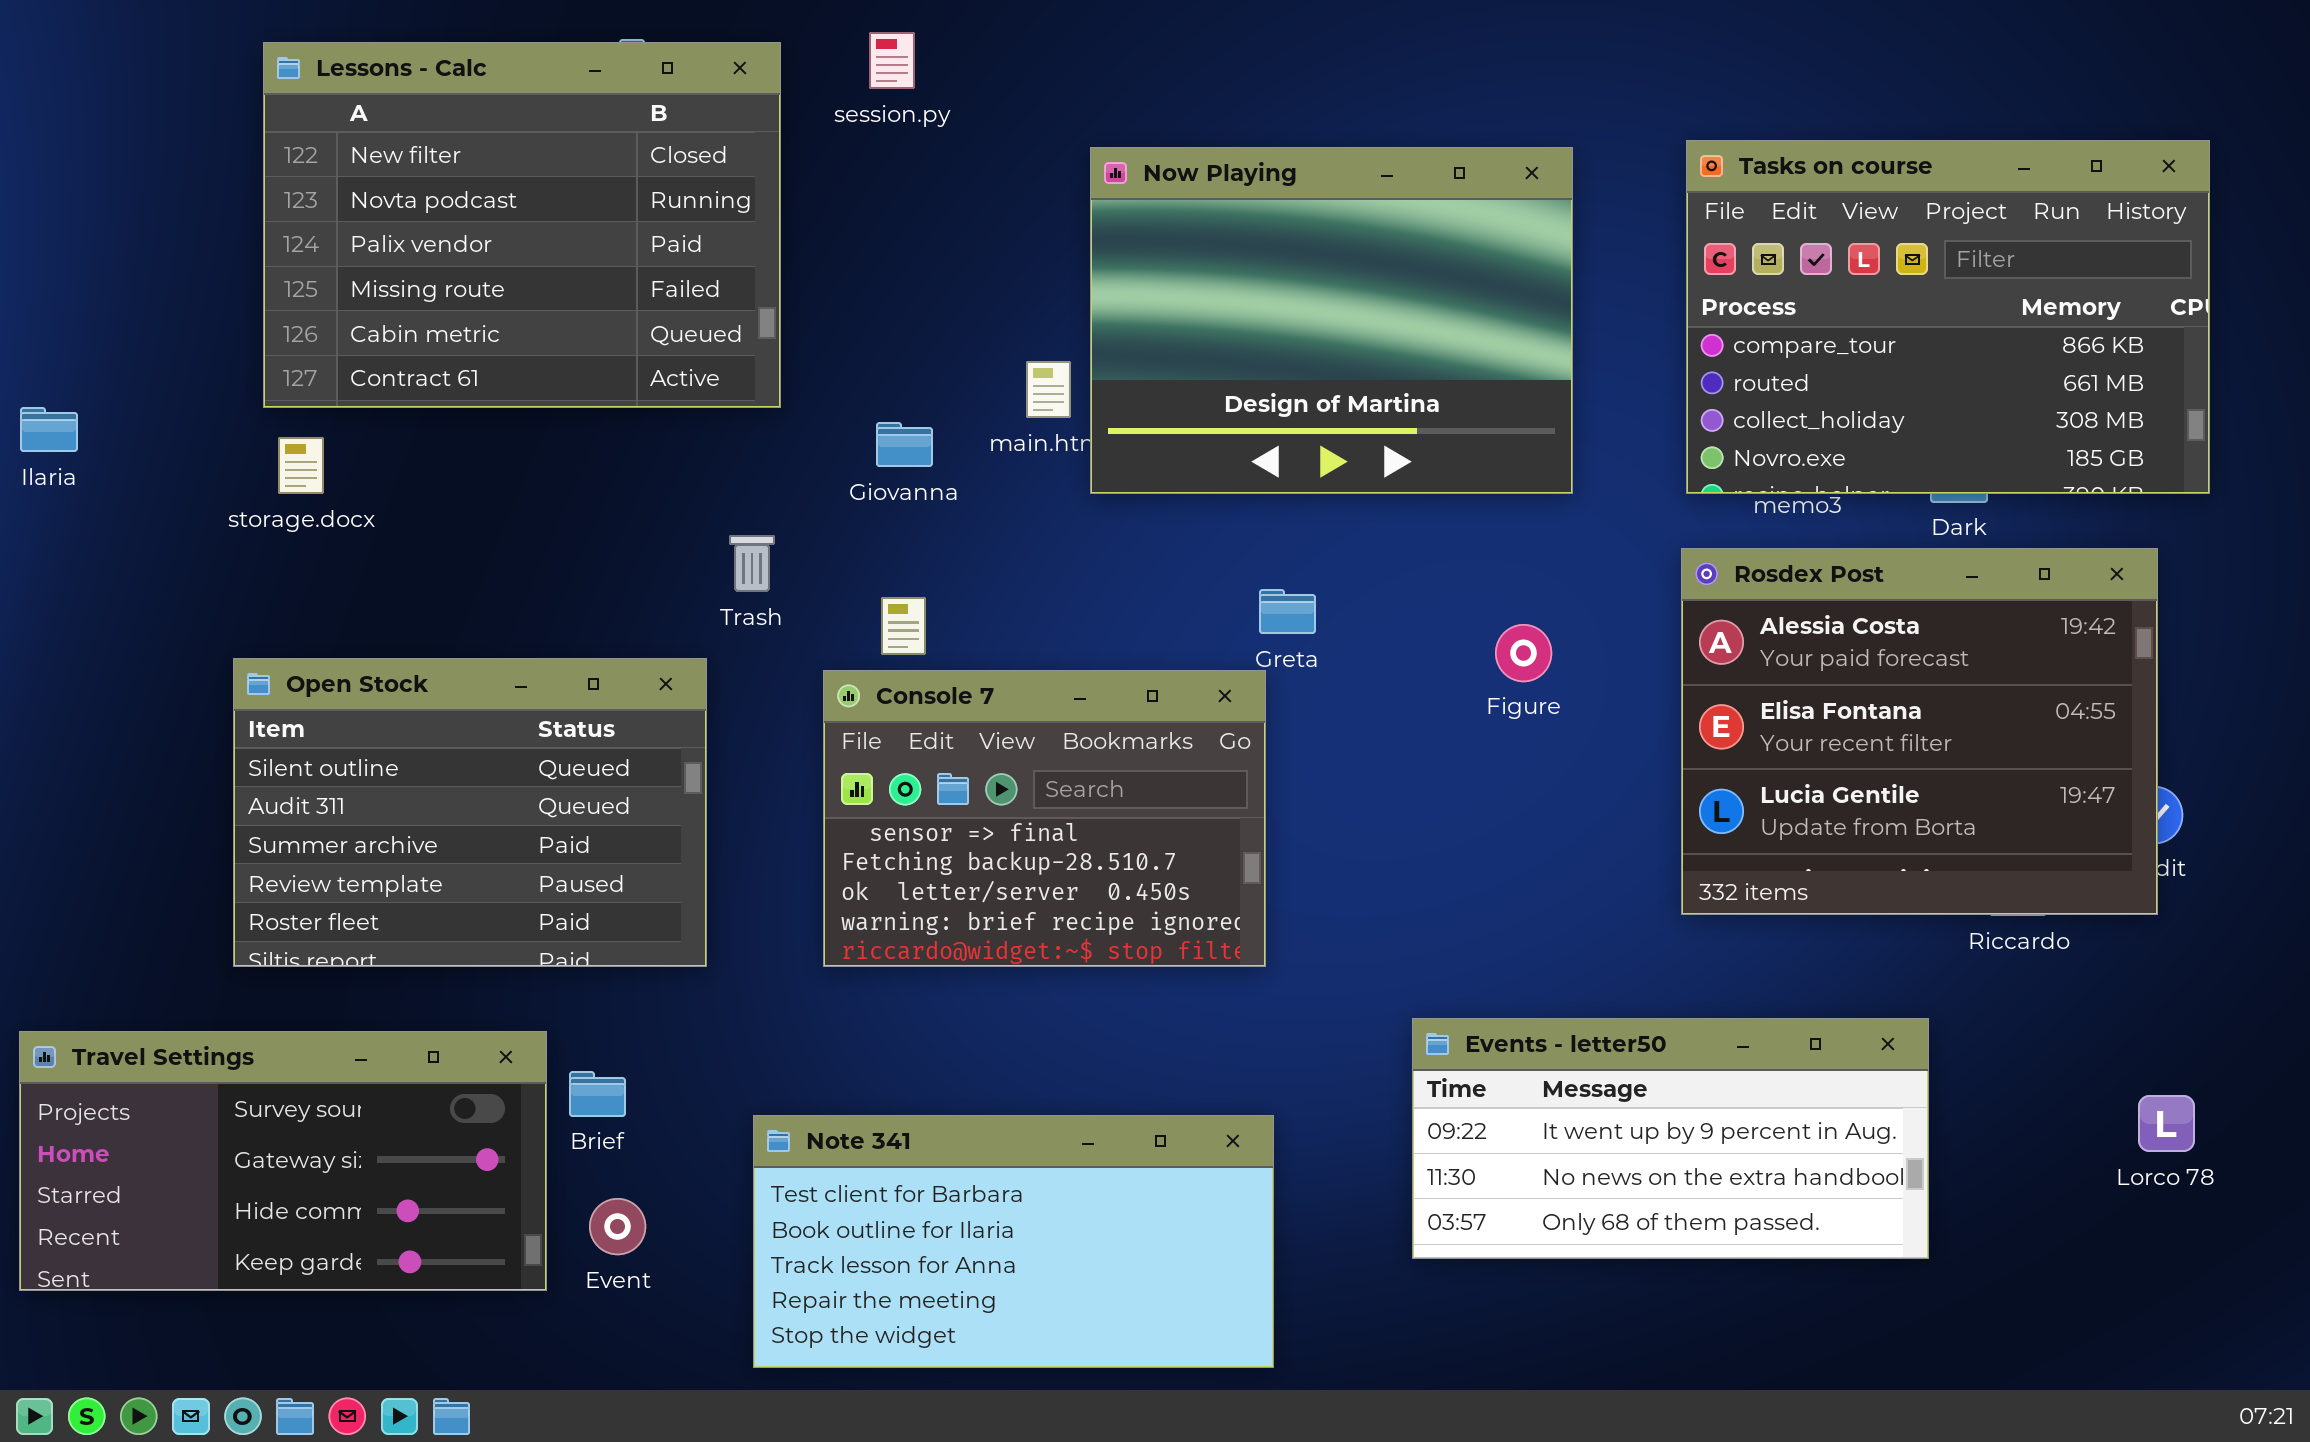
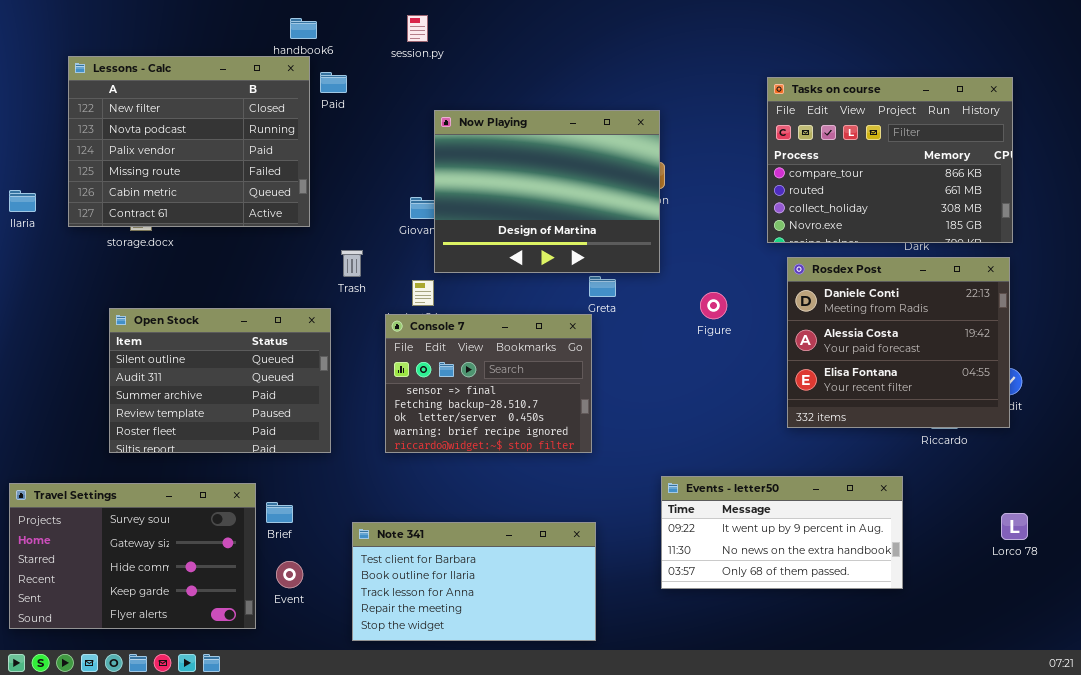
Lessons - Calc: [263,42,781,408] -> [68,56,310,227], moved
Tasks on course: [1686,140,2210,494] -> [767,77,1013,243], moved
Now Playing: [1090,147,1573,494] -> [434,110,660,273], moved
Rosdex Post: [1681,548,2158,915] -> [787,257,1010,428], scrolled up 1 row
Travel Settings: [19,1031,547,1291] -> [9,483,256,629], resized

